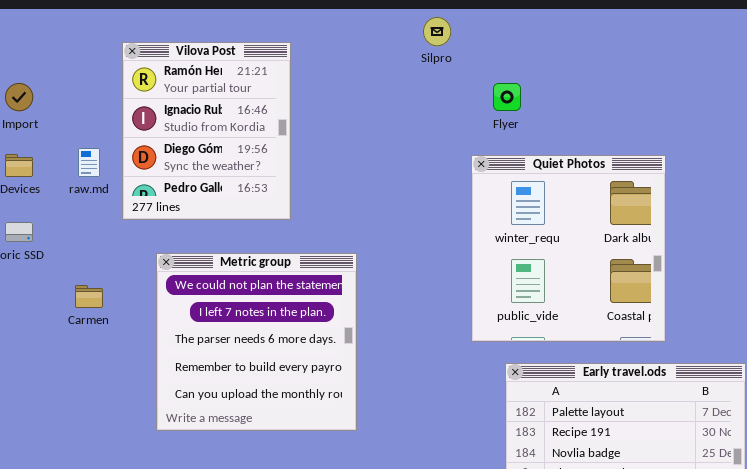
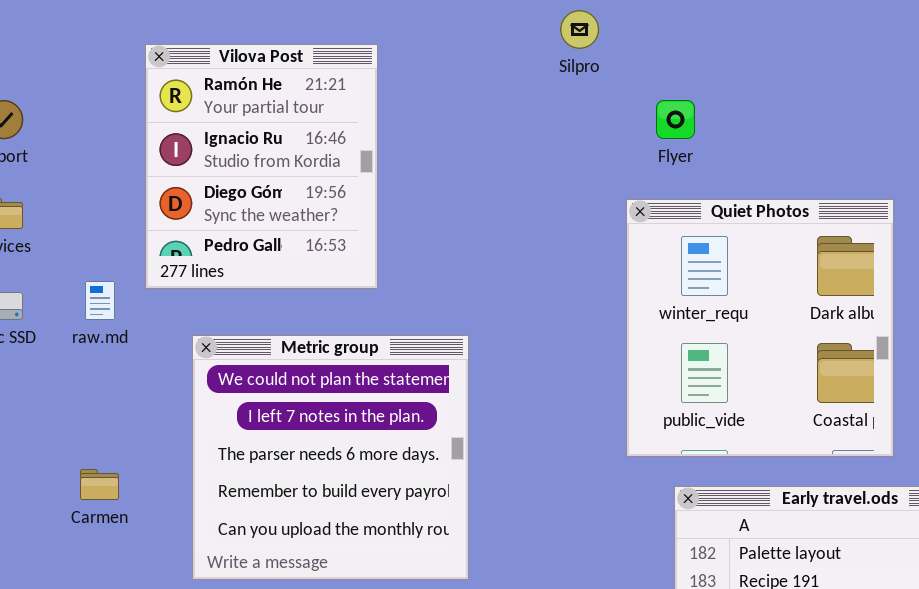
raw.md: [78,148,100,177] -> [85,281,115,320], moved
Carmen: [75,285,103,308] -> [80,469,119,500], moved

